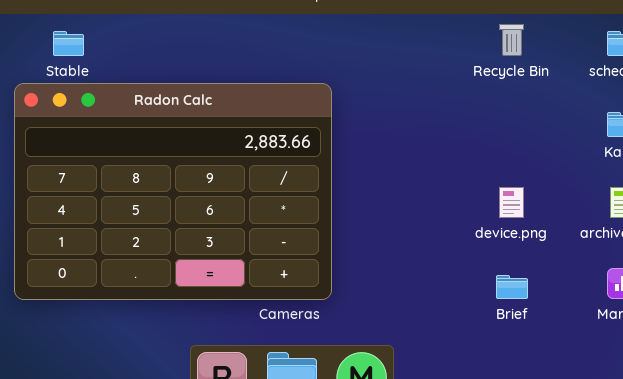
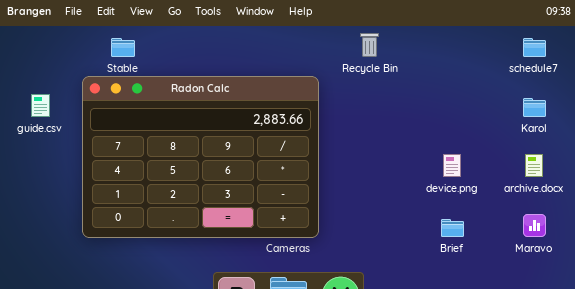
Recycle Bin: [499,24,524,56] -> [360,33,379,57], moved

